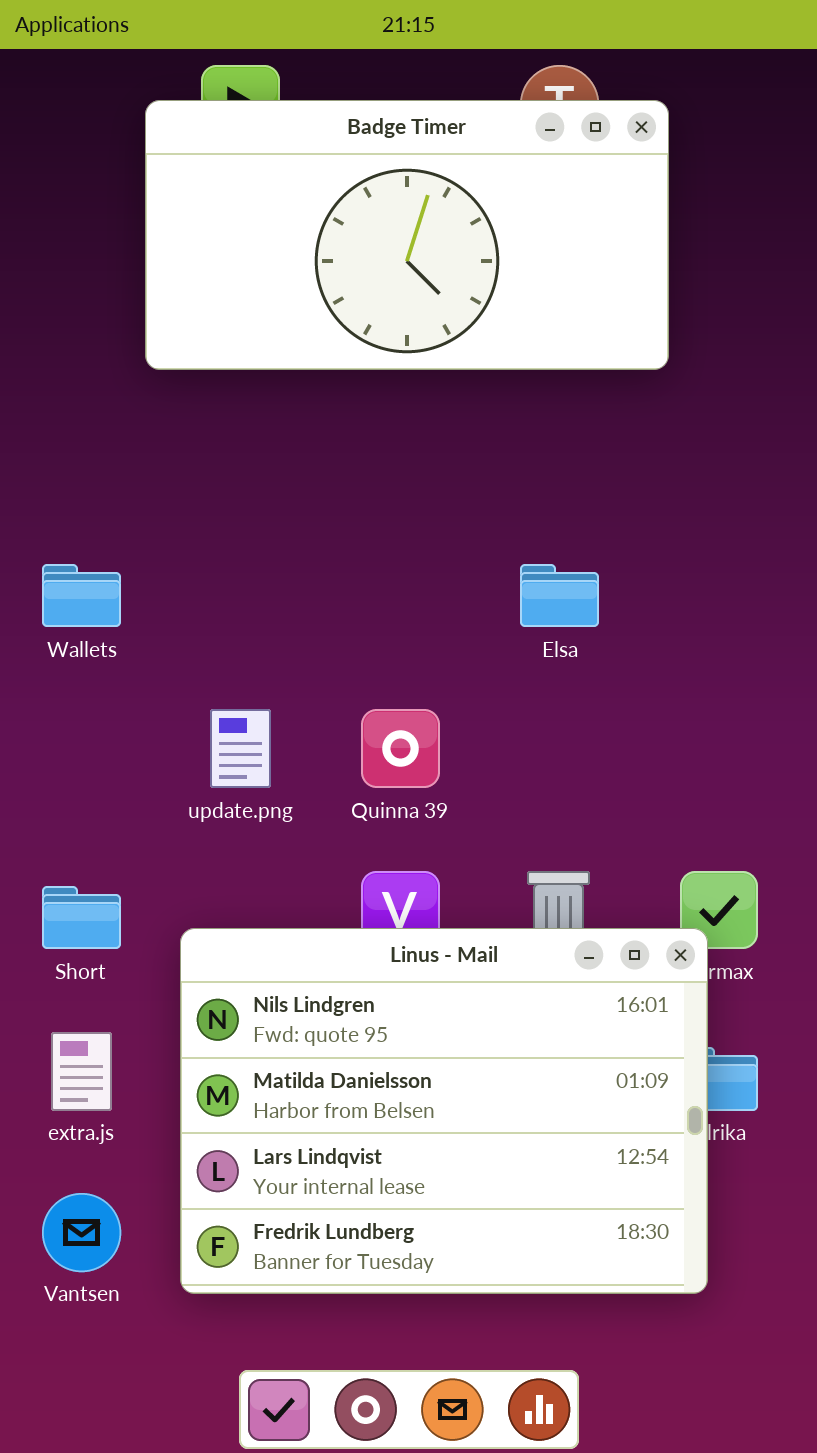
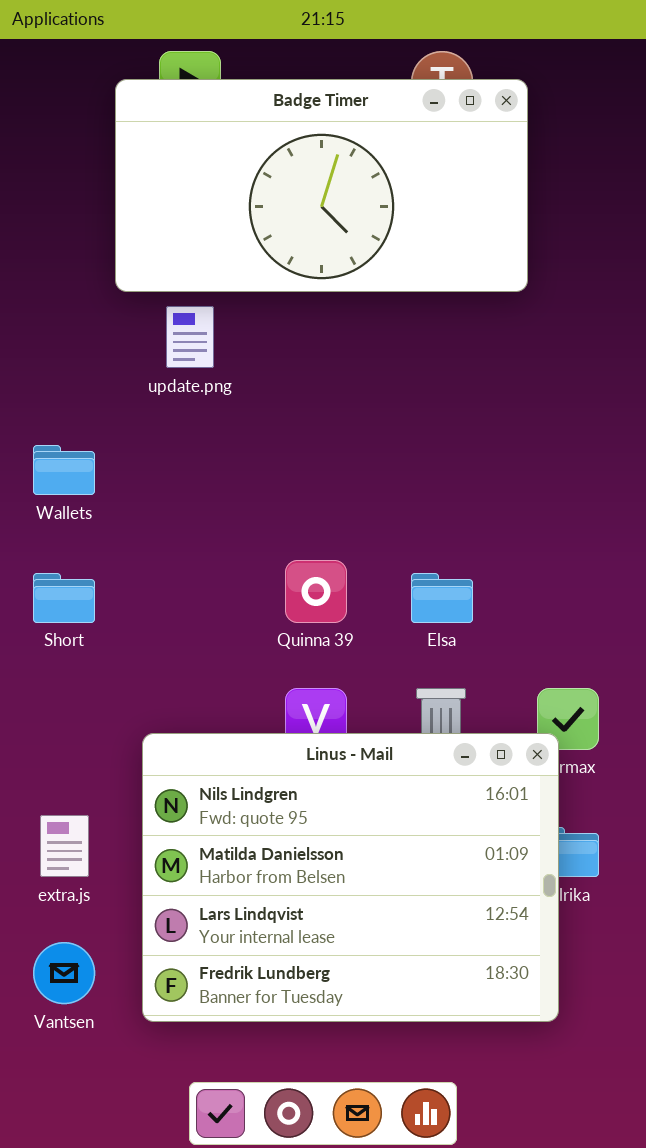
Elsa: [520,564,599,627] -> [411,573,473,623], moved
update.png: [210,709,271,788] -> [166,306,214,368], moved
Short: [42,886,121,949] -> [33,573,95,623], moved

